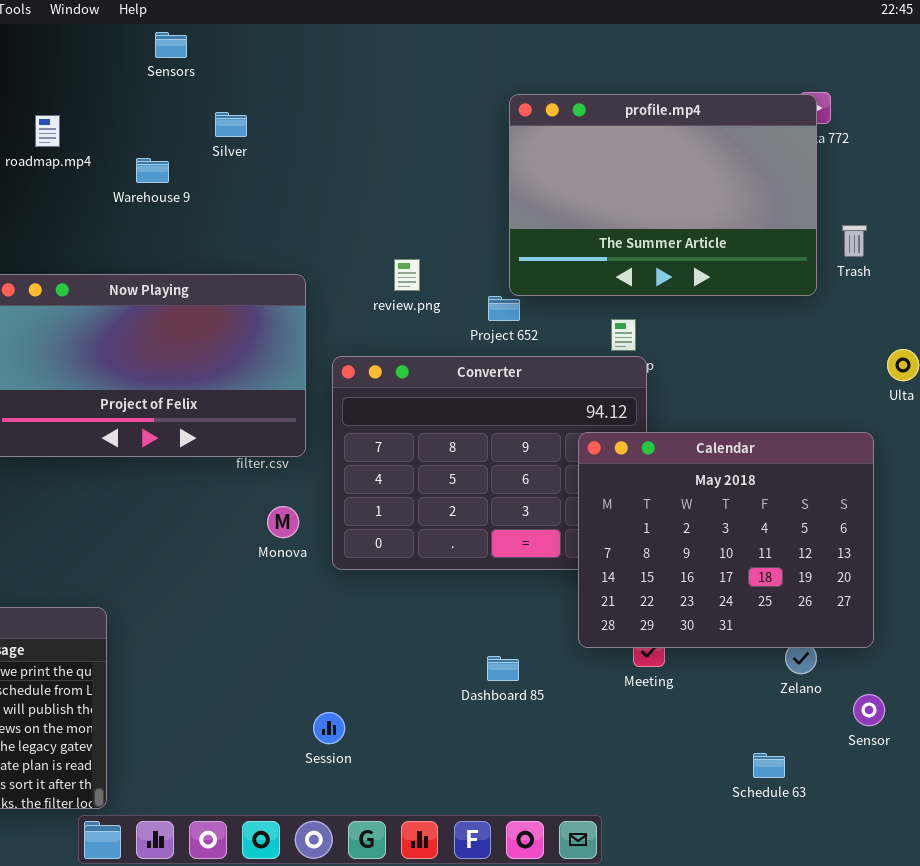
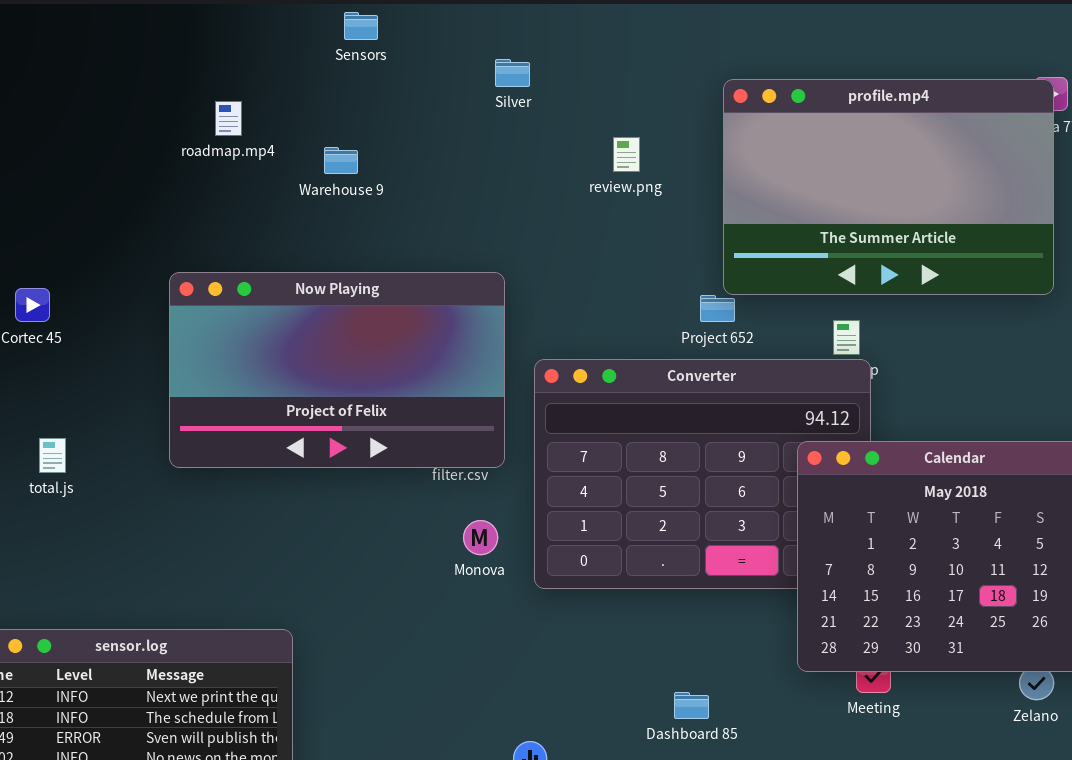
Silver: [215,112,247,137] -> [495,59,530,87], moved
review.png: [394,259,420,291] -> [613,137,640,172], moved
Dashboard 85: [487,656,519,681] -> [674,692,709,719], moved

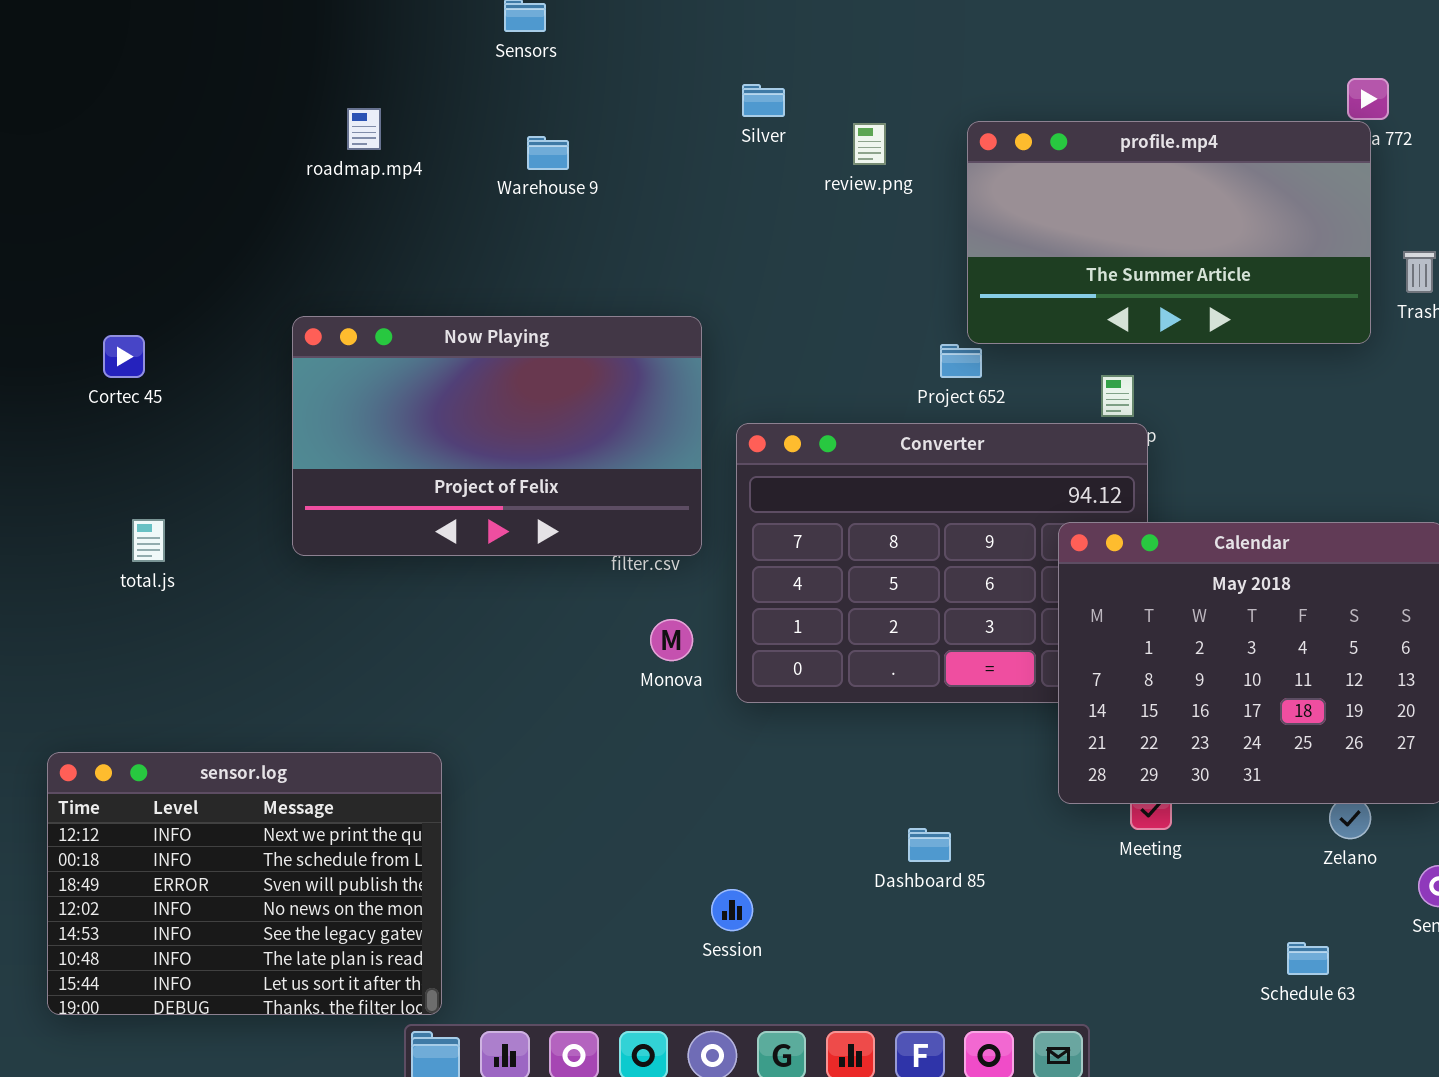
Silver: [495,59,530,87] -> [742,84,785,117], moved
profile.mp4: [723,79,1054,295] -> [967,121,1371,344], resized
review.png: [613,137,640,172] -> [853,123,886,165], moved
Warehouse 9: [324,147,358,174] -> [527,136,569,170], moved

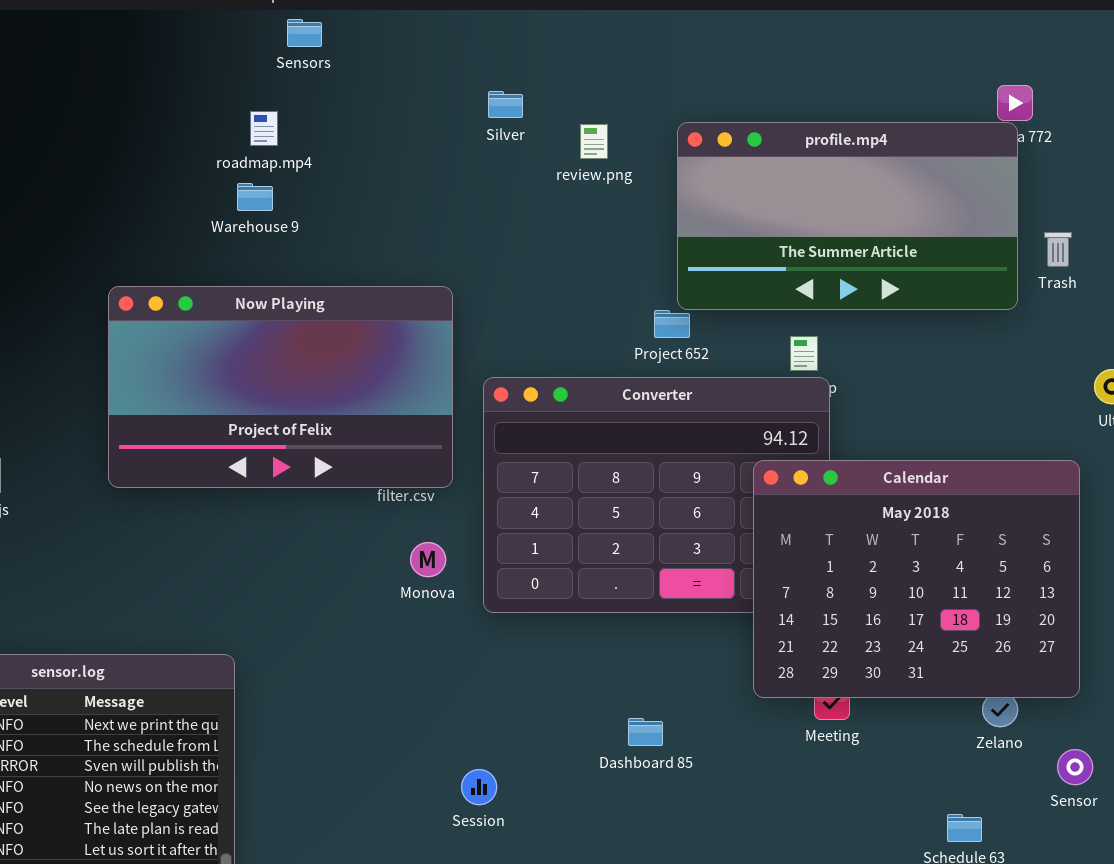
roadmap.mp4: [347,108,381,150] -> [250,111,278,146], moved
Warehouse 9: [527,136,569,170] -> [237,183,273,211], moved

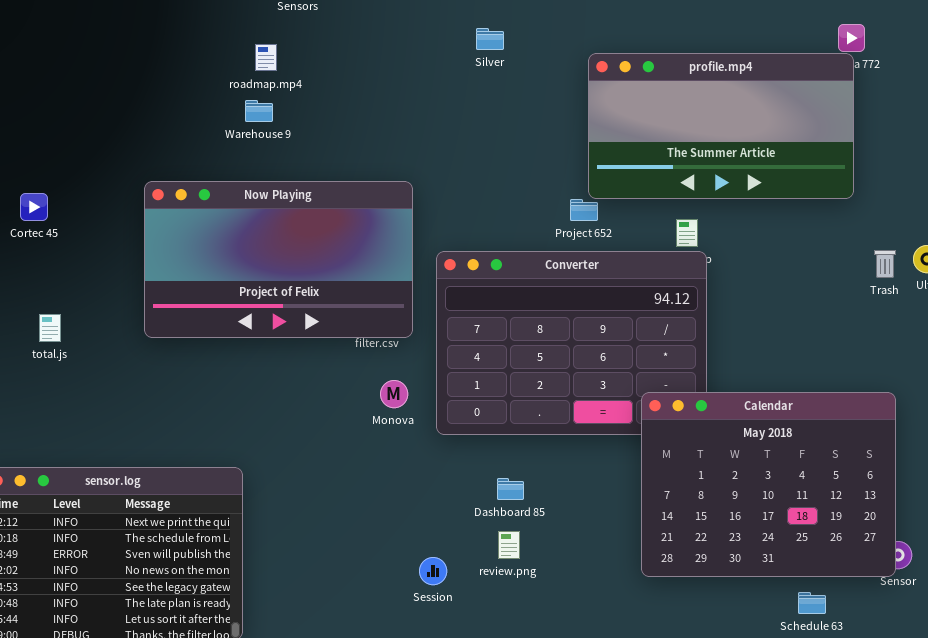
Silver: [488,91,523,118] -> [476,28,504,50], moved
review.png: [580,124,608,159] -> [498,531,520,559], moved
Trash: [1044,232,1072,267] -> [874,250,896,278], moved
Calendar: [753,460,1080,698] -> [641,392,896,577], moved
Dashboard 85: [628,718,663,746] -> [497,478,524,500], moved

